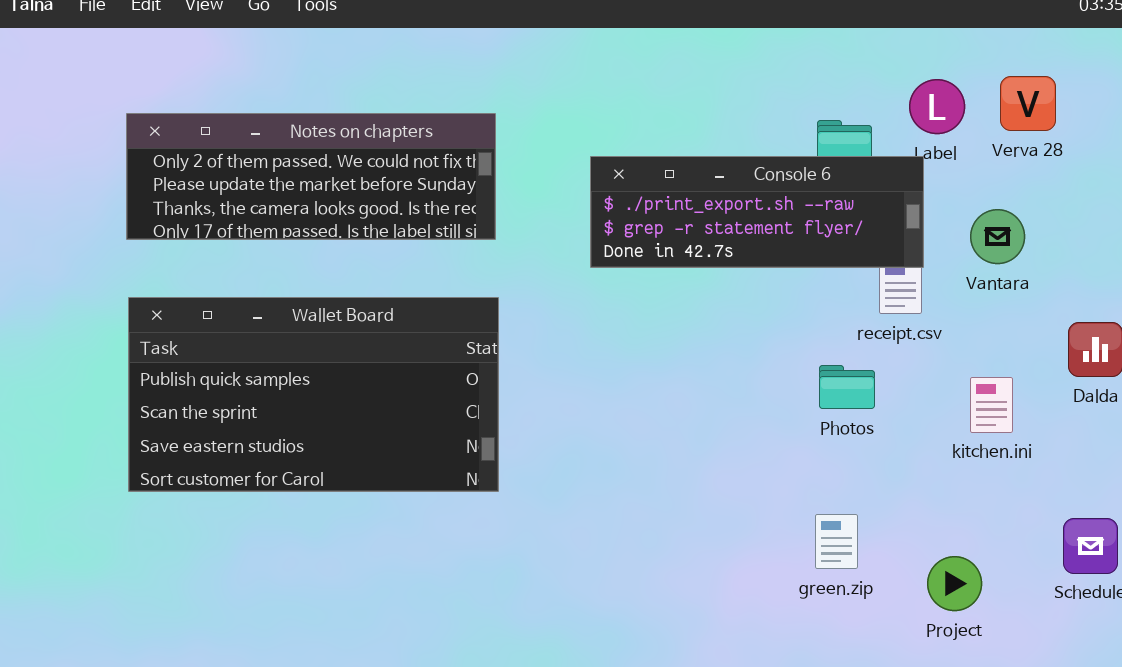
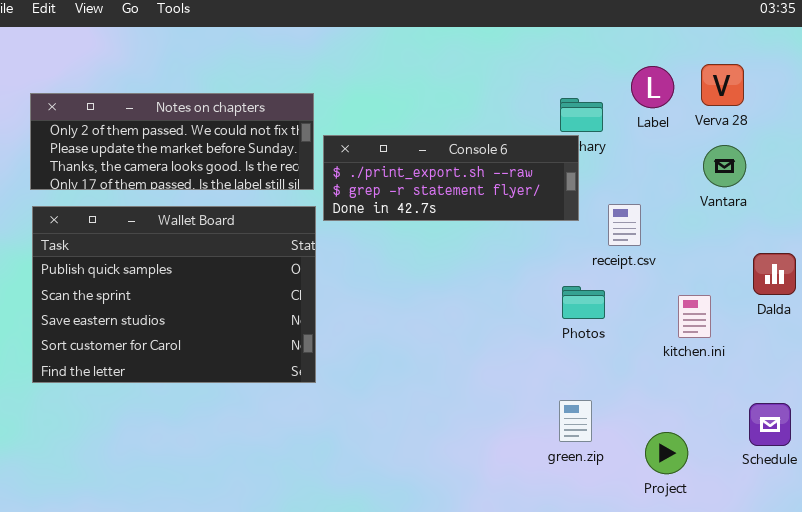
Console 6: [590,156,924,268] -> [323,135,579,221], moved
Vantara: [970,209,1025,264] -> [703,145,746,187], moved
Wallet Board: [128,297,499,492] -> [32,206,316,383], resized

